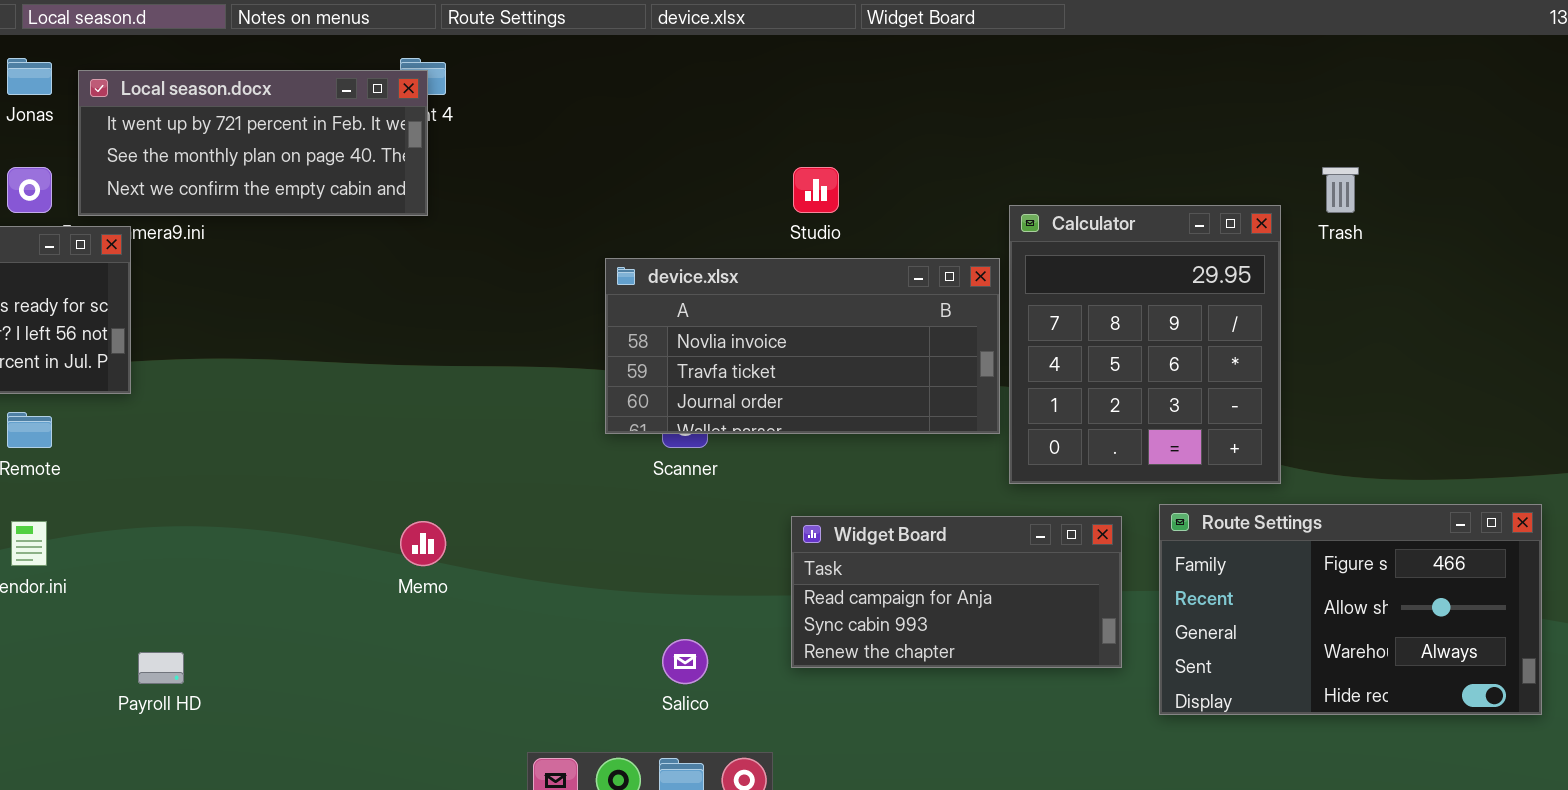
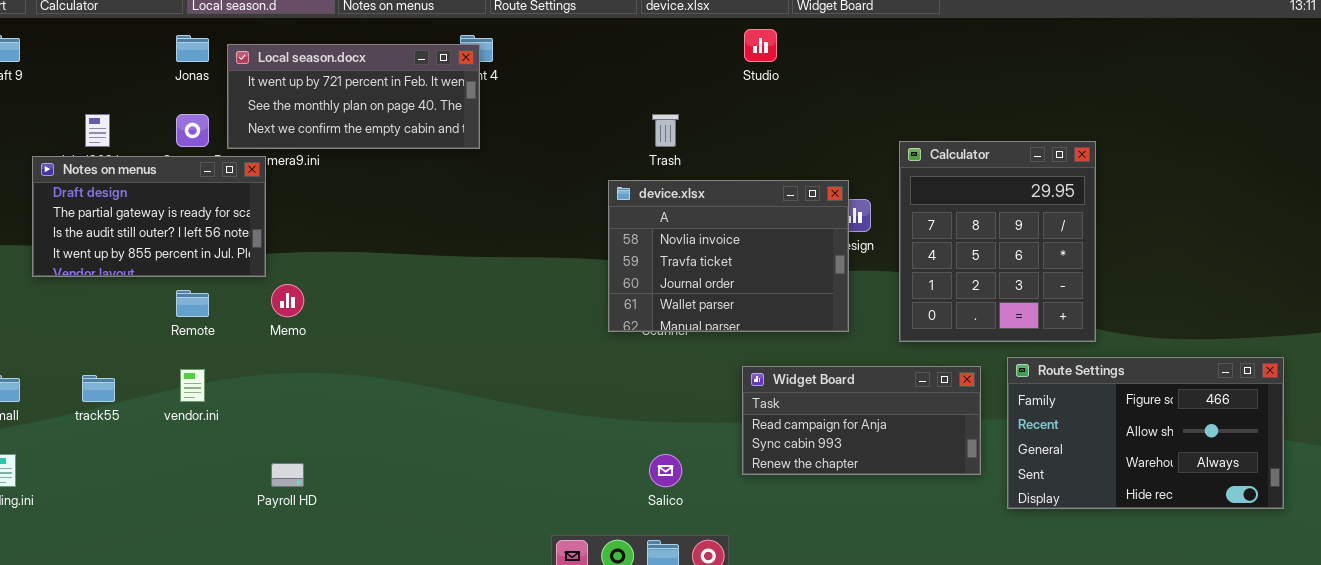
Studio: [793,167,839,213] -> [744,29,777,62], moved
Trash: [1322,167,1359,213] -> [652,114,679,147], moved
device.xlsx: [605,258,1000,434] -> [608,180,849,332], resized
Memo: [400,521,446,566] -> [271,284,304,317], moved

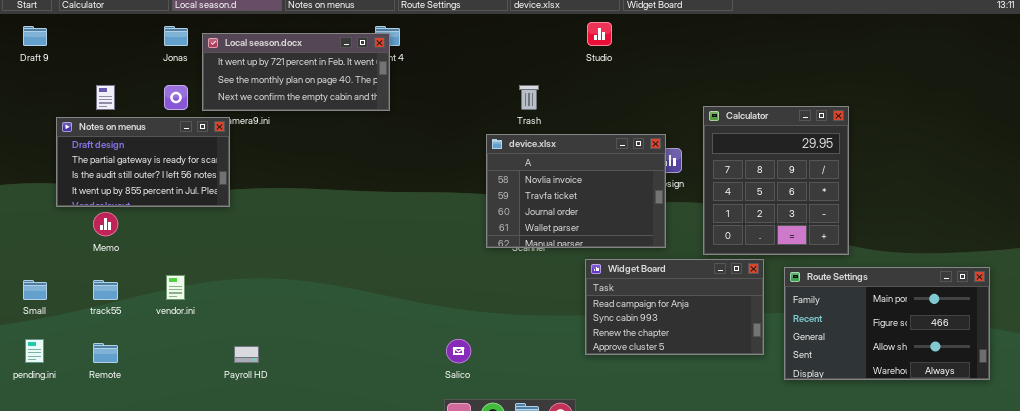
Memo: [271,284,304,317] -> [93,212,118,236], moved
Remote: [176,290,209,317] -> [93,343,118,363], moved
Route Settings: [1007,357,1284,509] -> [784,267,990,380], scrolled up 1 row
Widget Board: [742,366,981,475] -> [585,259,764,355], resized
Salico: [649,454,682,487] -> [446,339,471,363], moved

